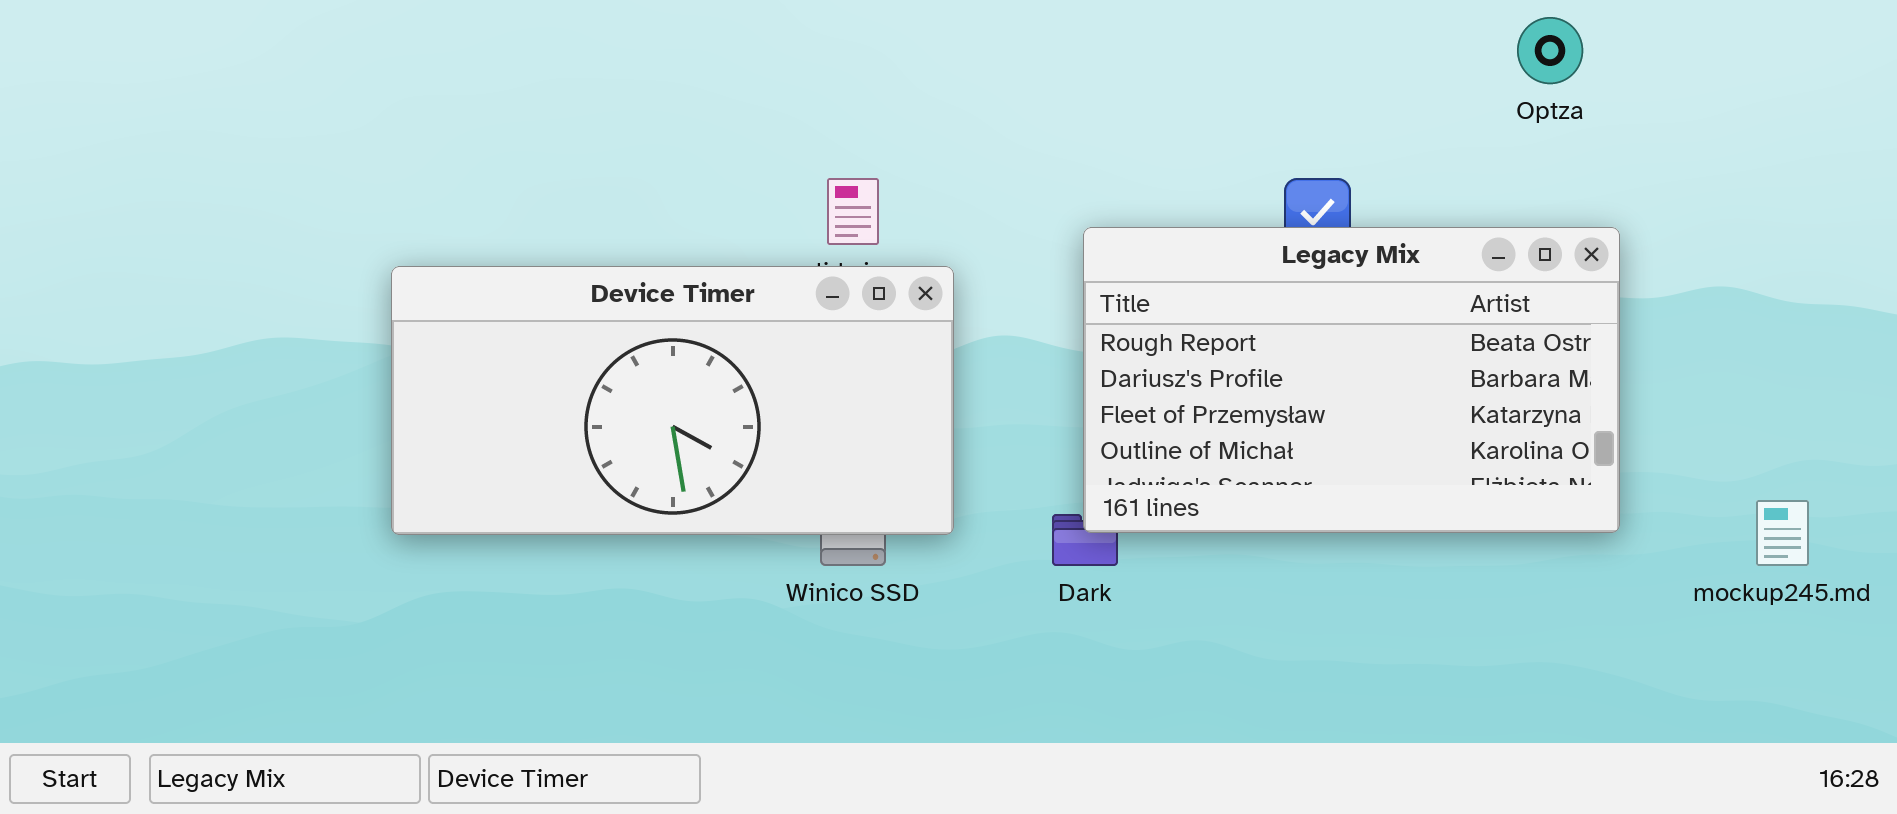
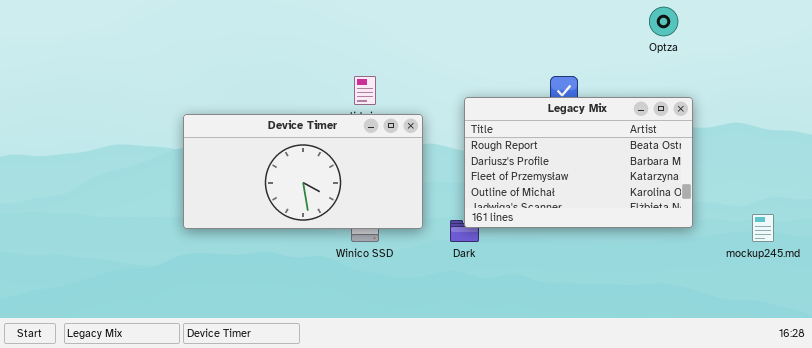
Device Timer: [391,266,954,535] -> [183,114,423,229], moved

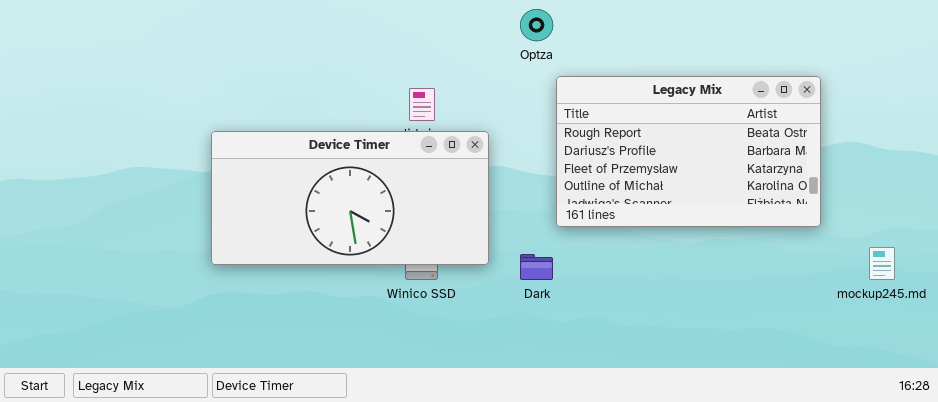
Optza: [649,7,678,36] -> [520,9,553,41], moved
Legacy Mix: [464,97,693,228] -> [556,76,821,227], moved

